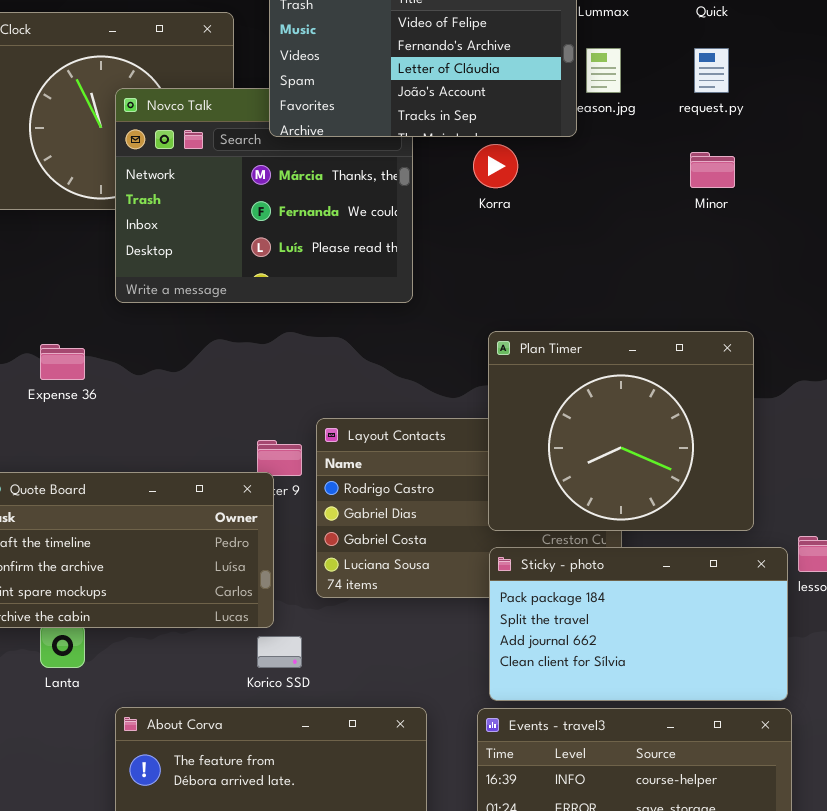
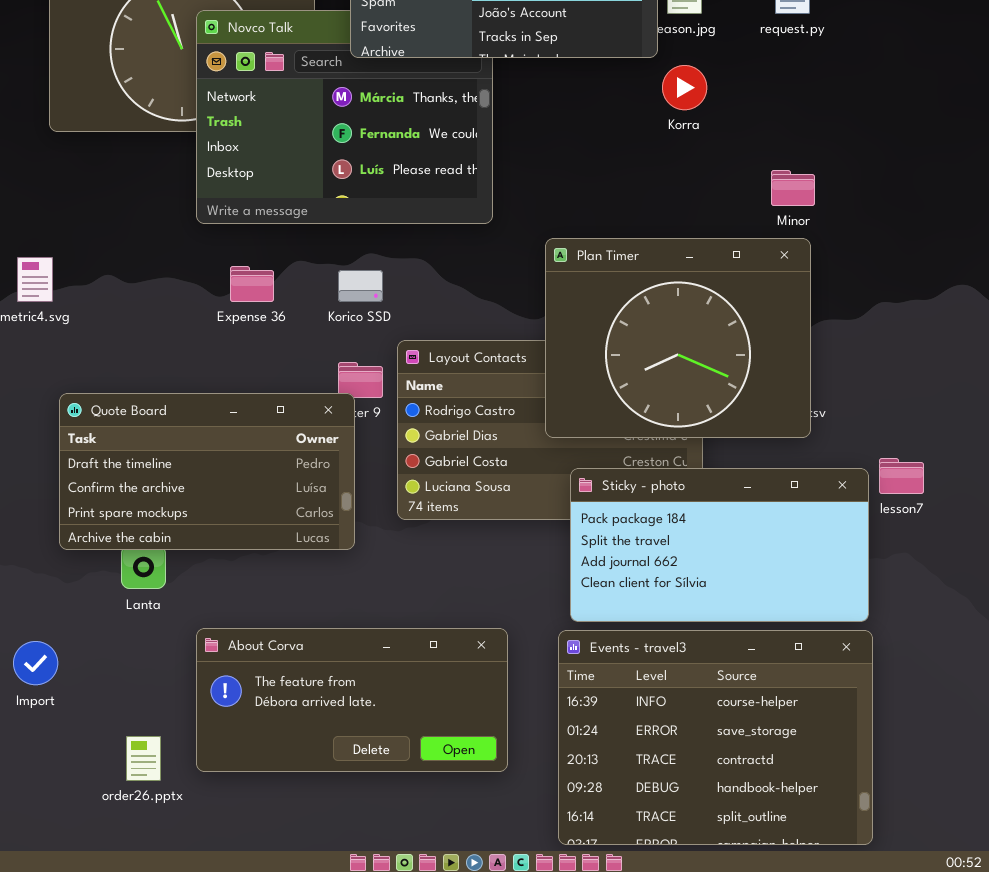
Korra: [473,144,518,188] -> [662,65,707,110], moved
Minor: [690,152,735,188] -> [771,170,815,206], moved
Plan Timer: [488,331,754,531] -> [545,238,811,438], moved
Expense 36: [40,344,85,380] -> [230,266,274,302], moved
Korico SSD: [257,636,302,668] -> [338,270,383,302], moved

